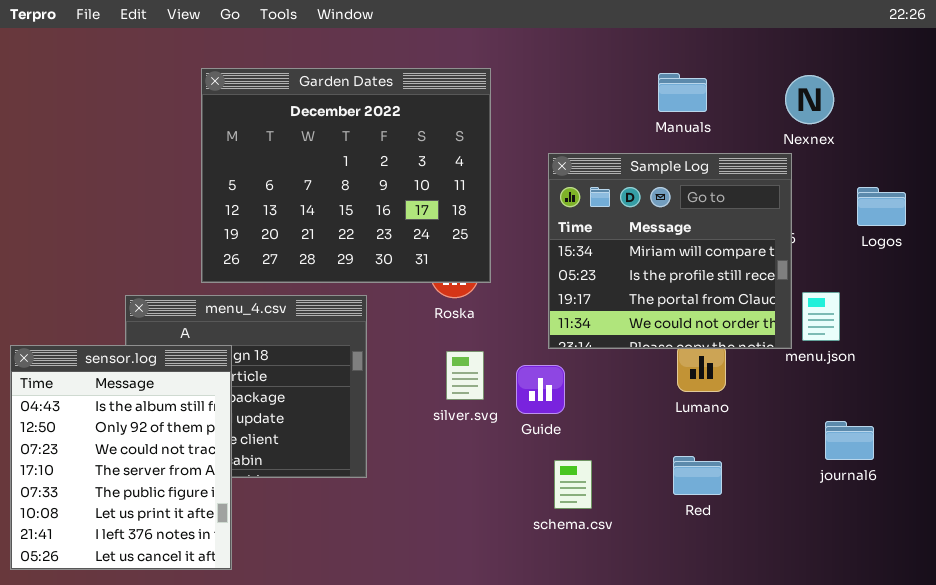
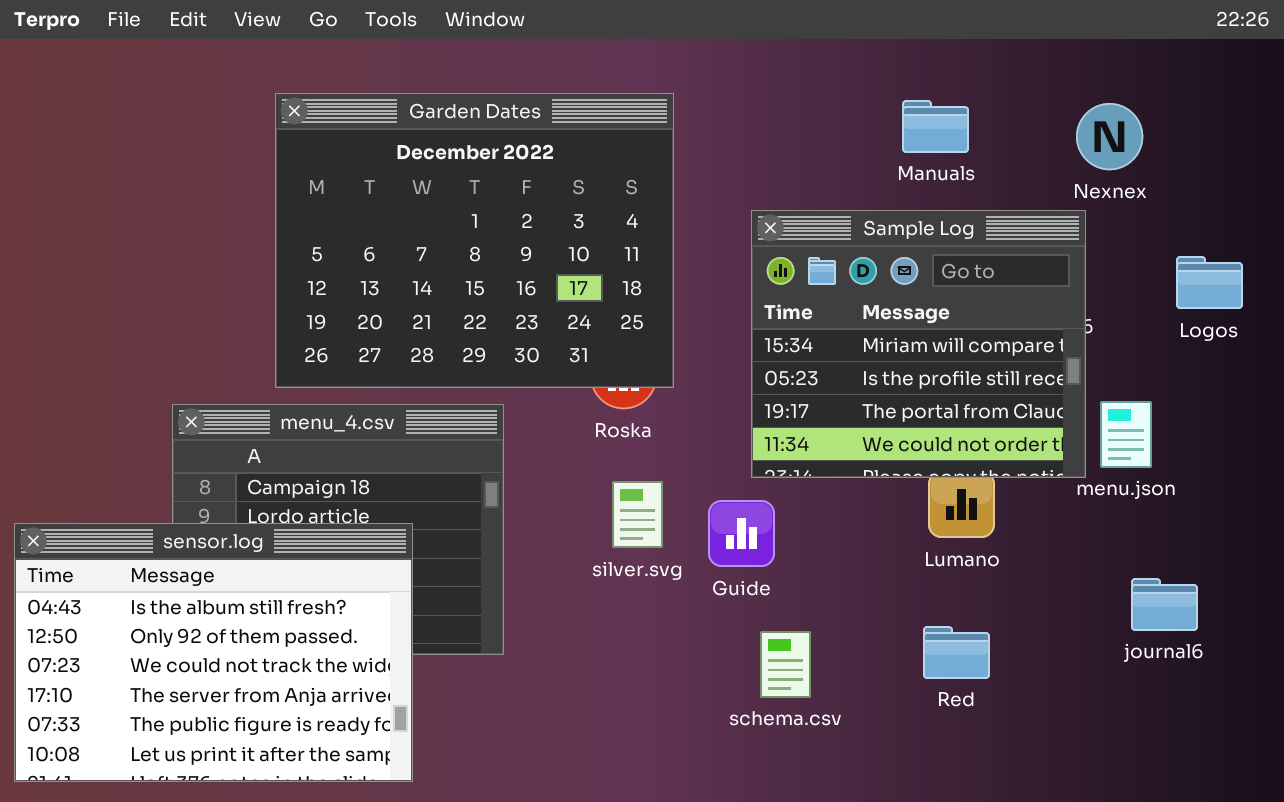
sensor.log: [10,345,232,570] -> [14,523,413,782], resized

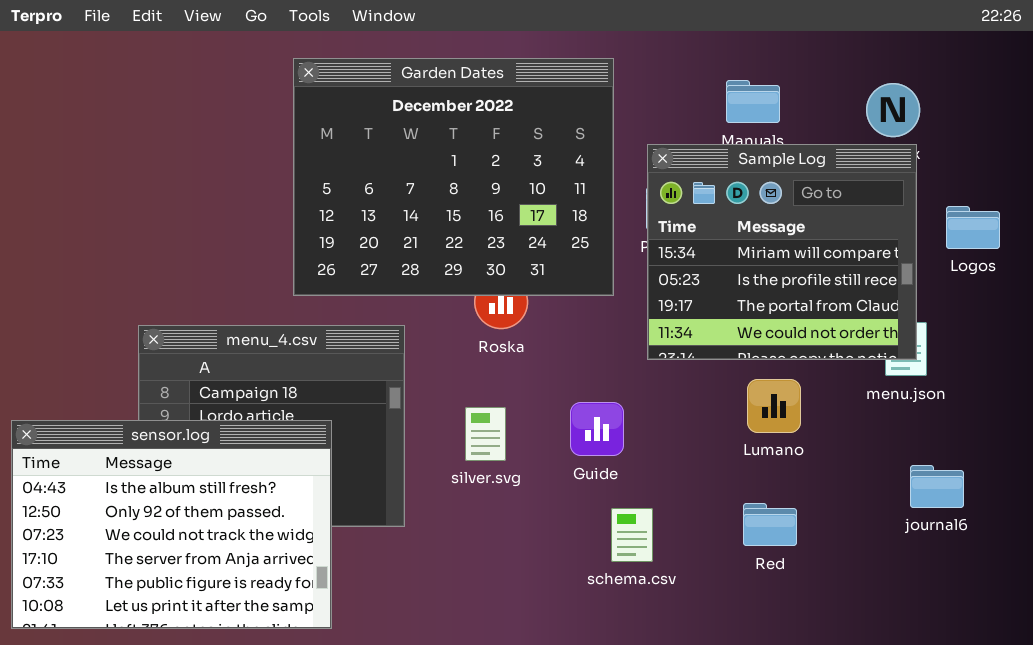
Garden Dates: [275,93,674,388] -> [293,58,614,296], moved
Sample Log: [751,210,1086,478] -> [647,144,917,360], moved
silver.svg: [612,481,663,548] -> [465,407,506,461], moved

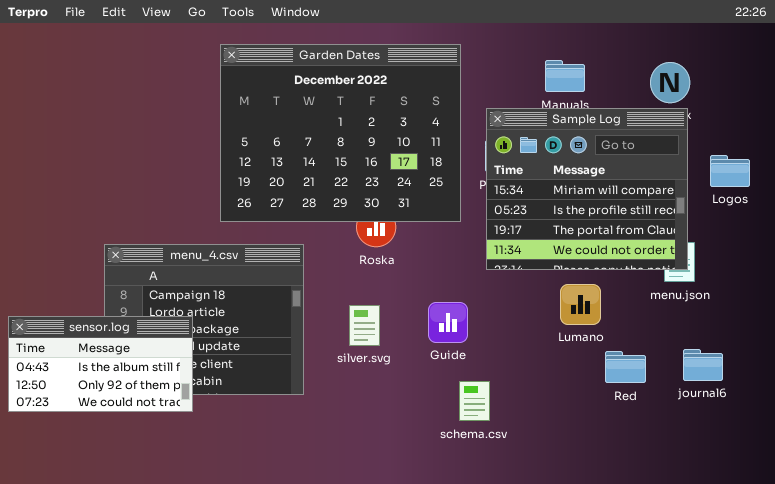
sensor.log: [11,420,332,629] -> [8,316,193,412], resized
Red: [743,503,797,546] -> [605,351,646,383], moved

